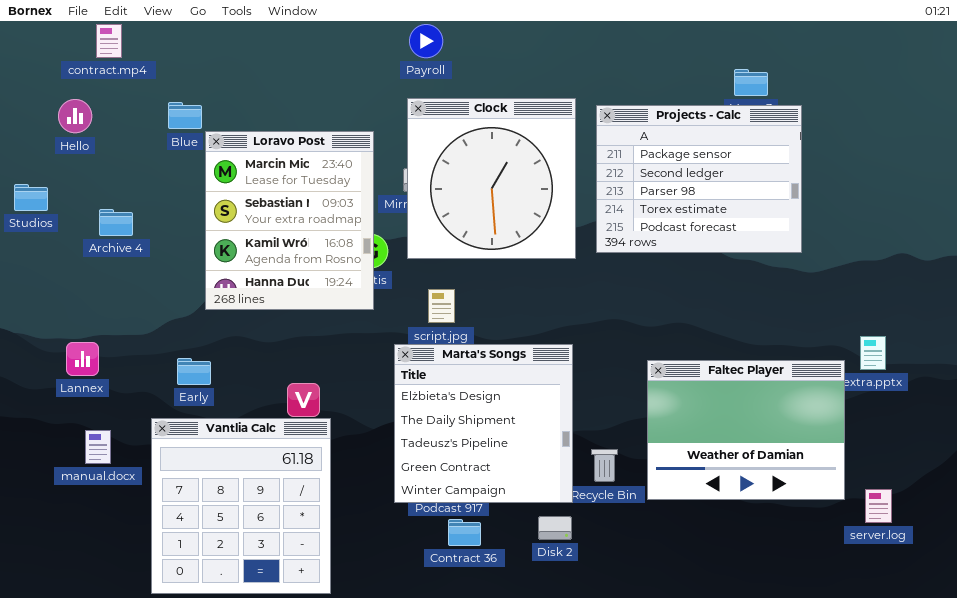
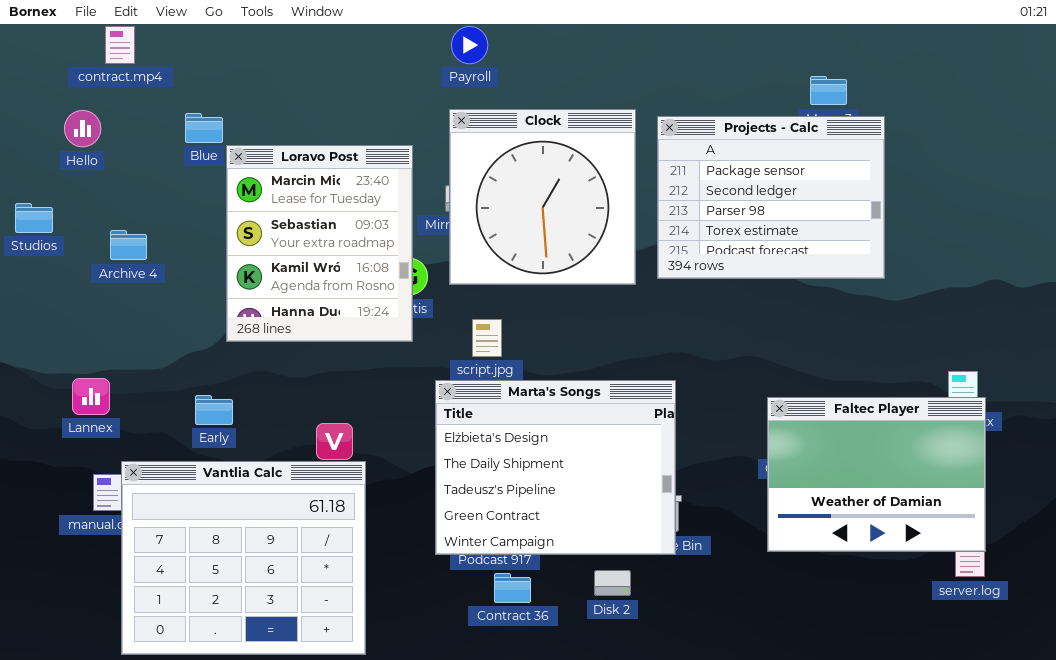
Marta's Songs: [394,344,573,503] -> [435,380,676,555], resized
Faltec Player: [647,360,845,500] -> [767,397,986,552], moved
Vantlia Calc: [151,418,331,594] -> [121,461,366,655], resized

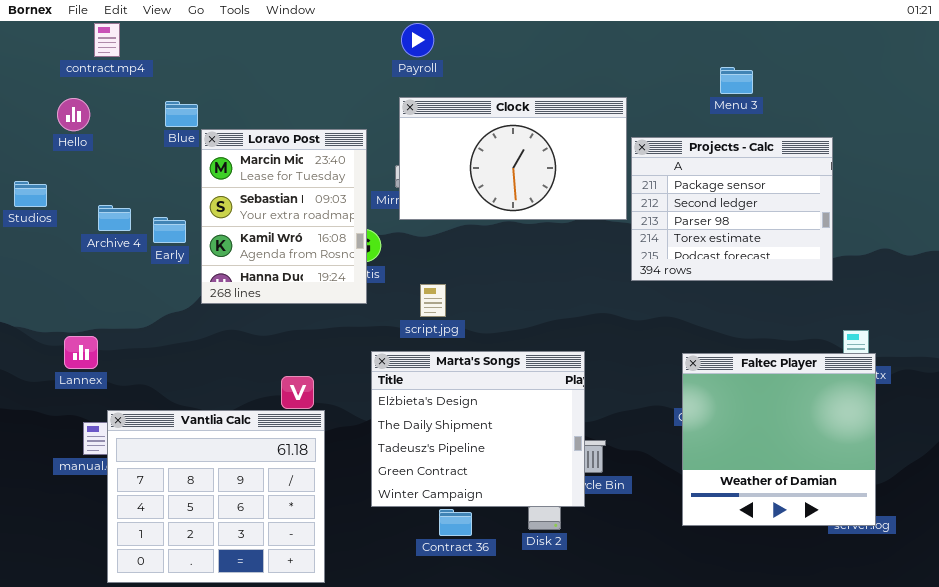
Clock: [449,109,636,285] -> [399,97,627,220], resized
Projects - Calc: [657,116,885,279] -> [631,137,833,281], moved
Marta's Songs: [435,380,676,555] -> [371,351,585,507], moved
Early: [195,395,233,425] -> [153,217,186,243], moved
Faltec Player: [767,397,986,552] -> [682,353,876,526], resized

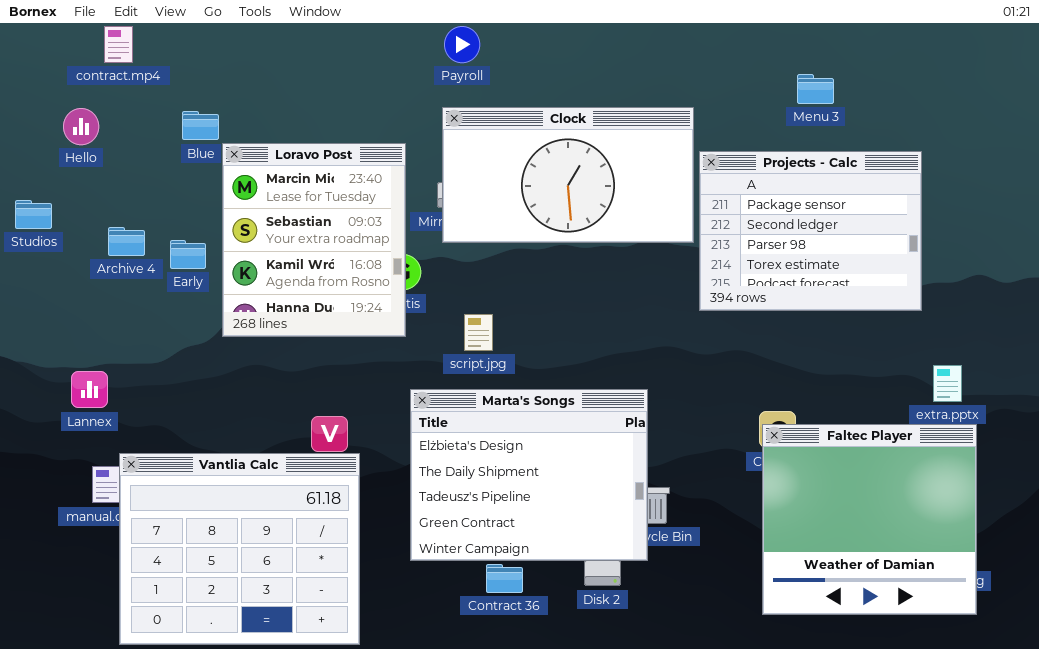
Faltec Player: [682,353,876,526] -> [762,424,977,615], moved

